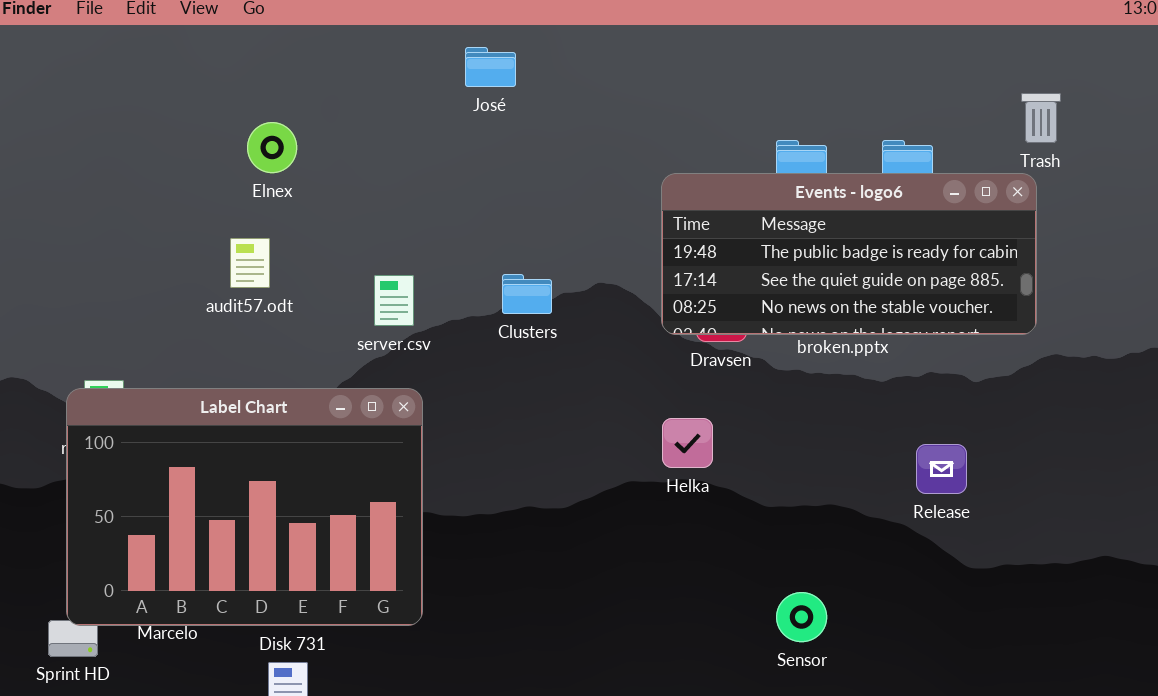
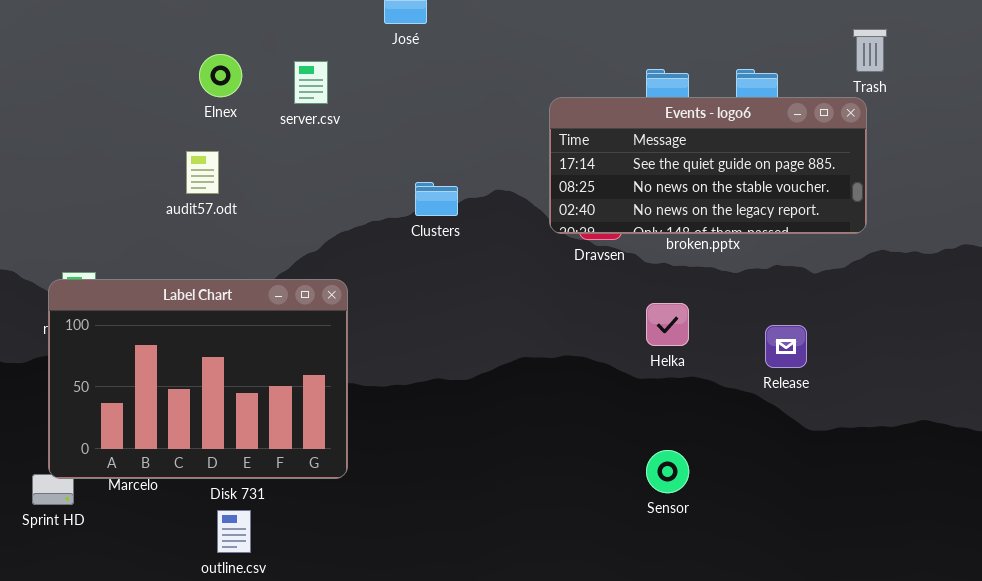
Events - logo6: [661,173,1037,335] -> [549,97,867,234], scrolled down 1 row
server.csv: [374,275,414,326] -> [294,61,328,104], moved
Helka: [662,418,713,468] -> [646,303,689,346], moved

